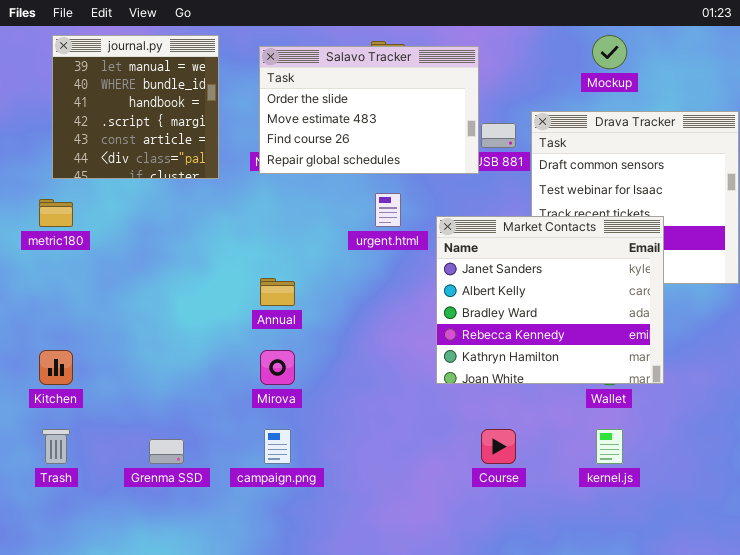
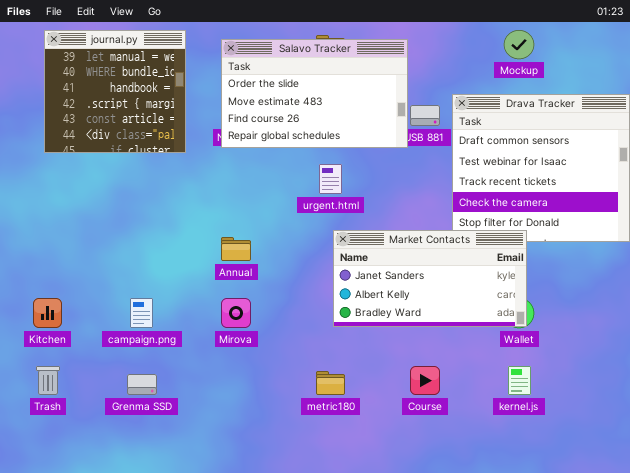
metric180: [39,199,73,227] -> [316,371,345,395], moved
Market Contacts: [436,216,664,384] -> [333,230,527,327], moved, resized
campaign.png: [264,429,291,464] -> [130,298,153,328], moved

